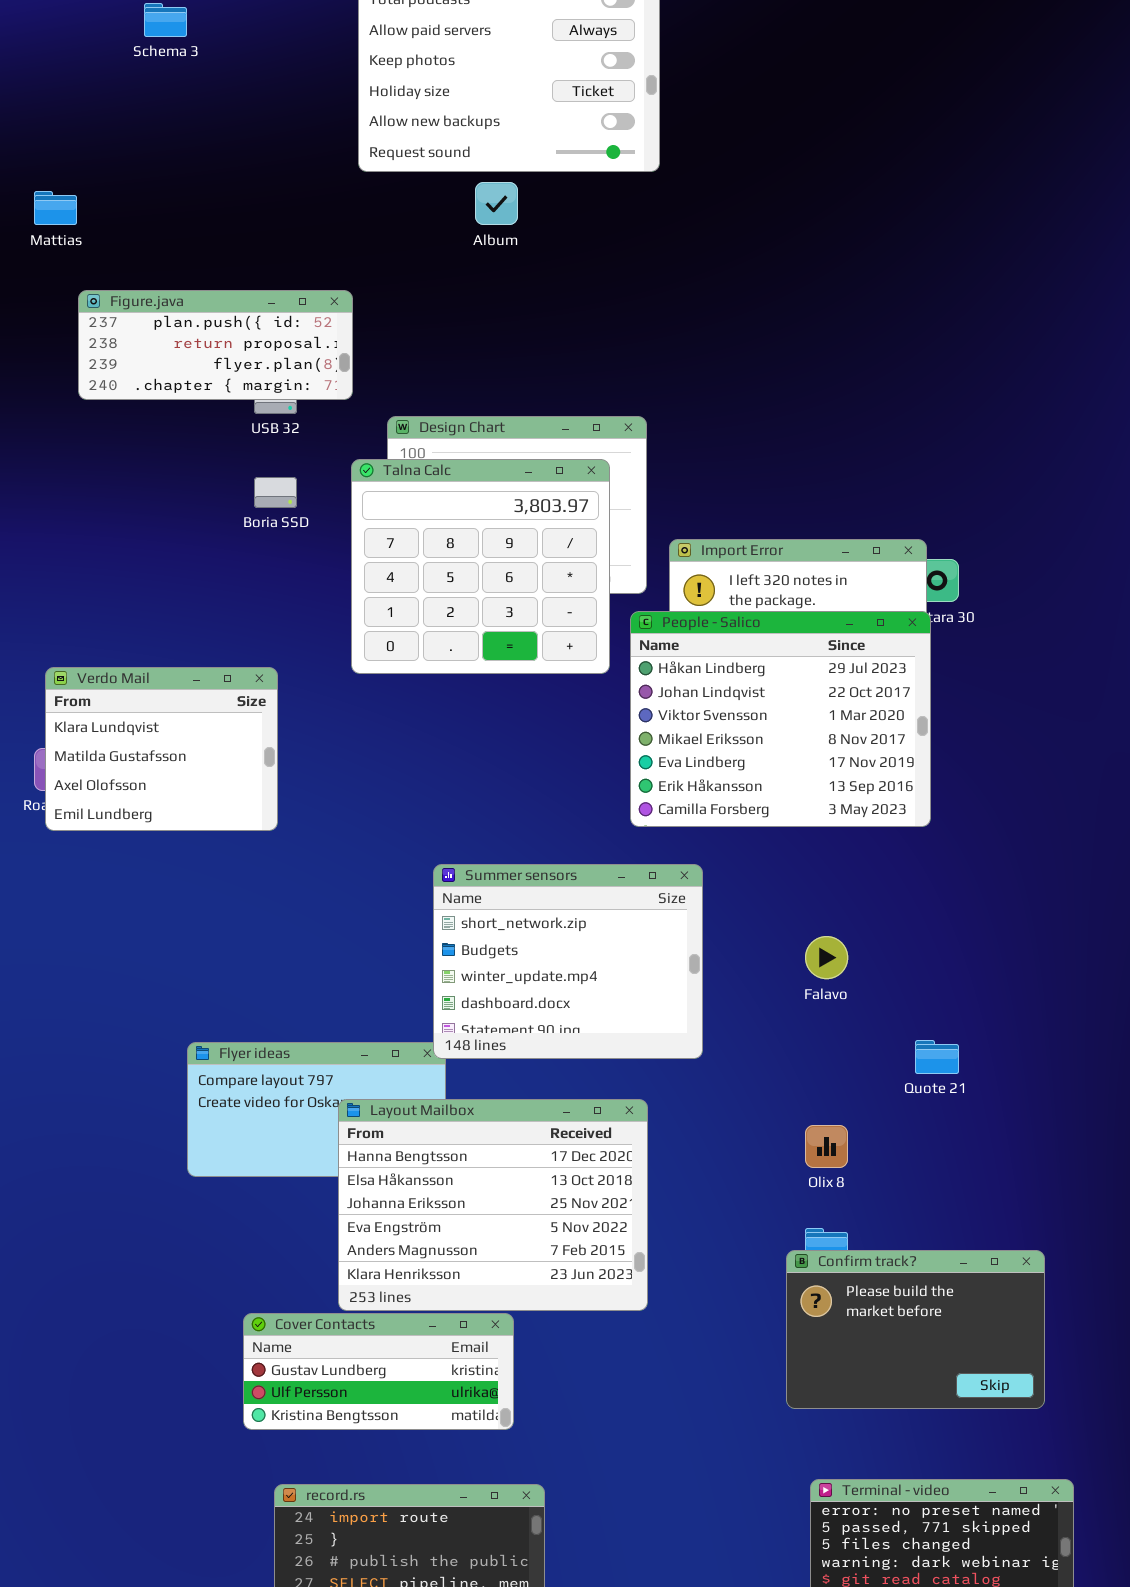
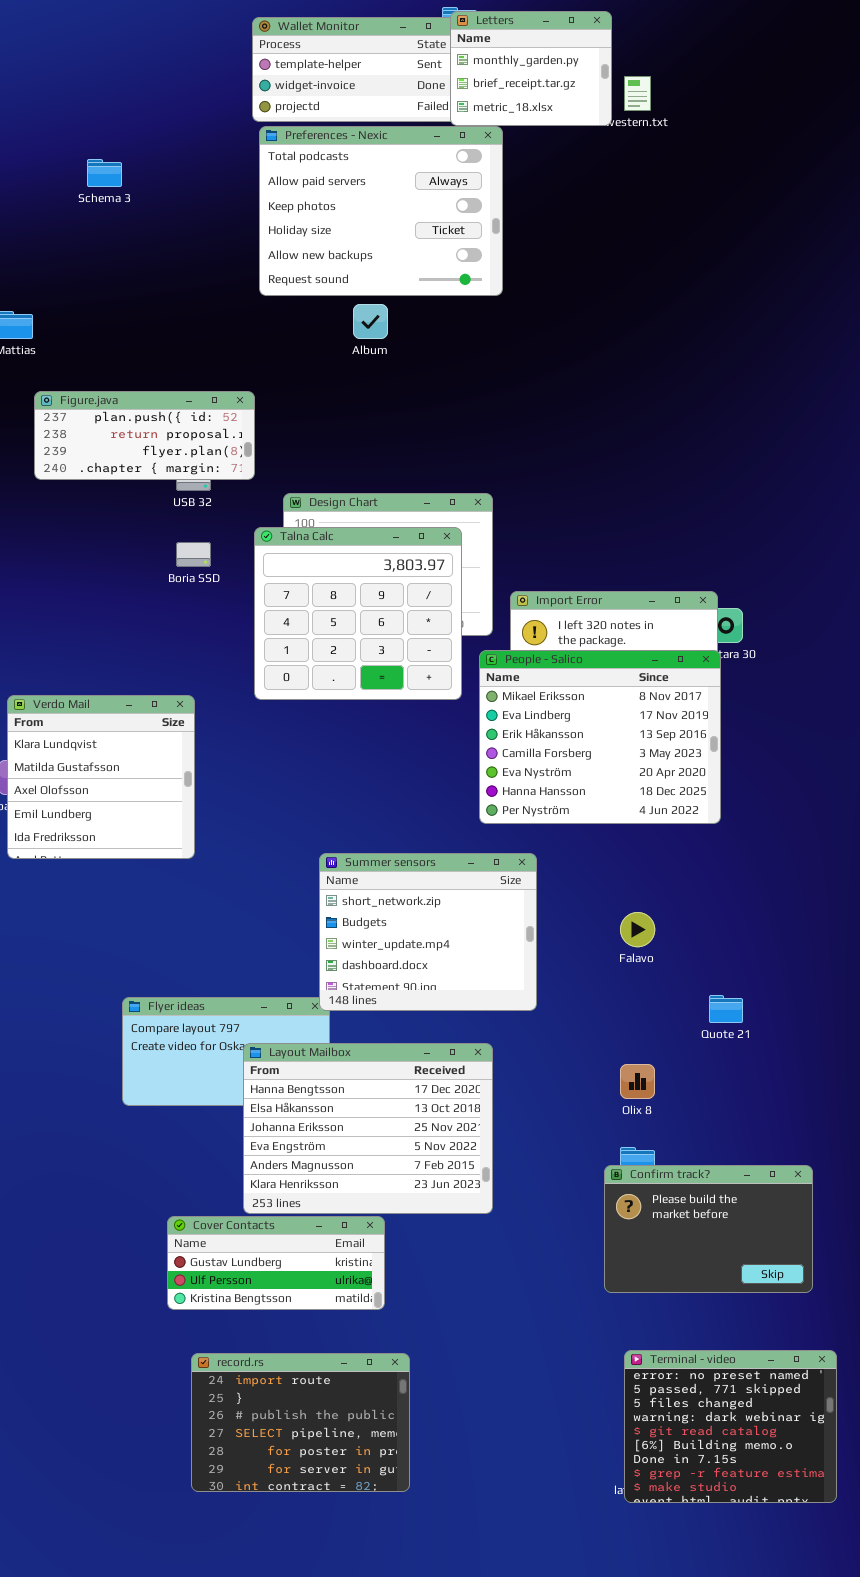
People - Salico: [630,611,931,827] -> [479,650,721,824], scrolled down 3 rows
Verdo Mail: [45,667,278,831] -> [7,695,195,859], resized

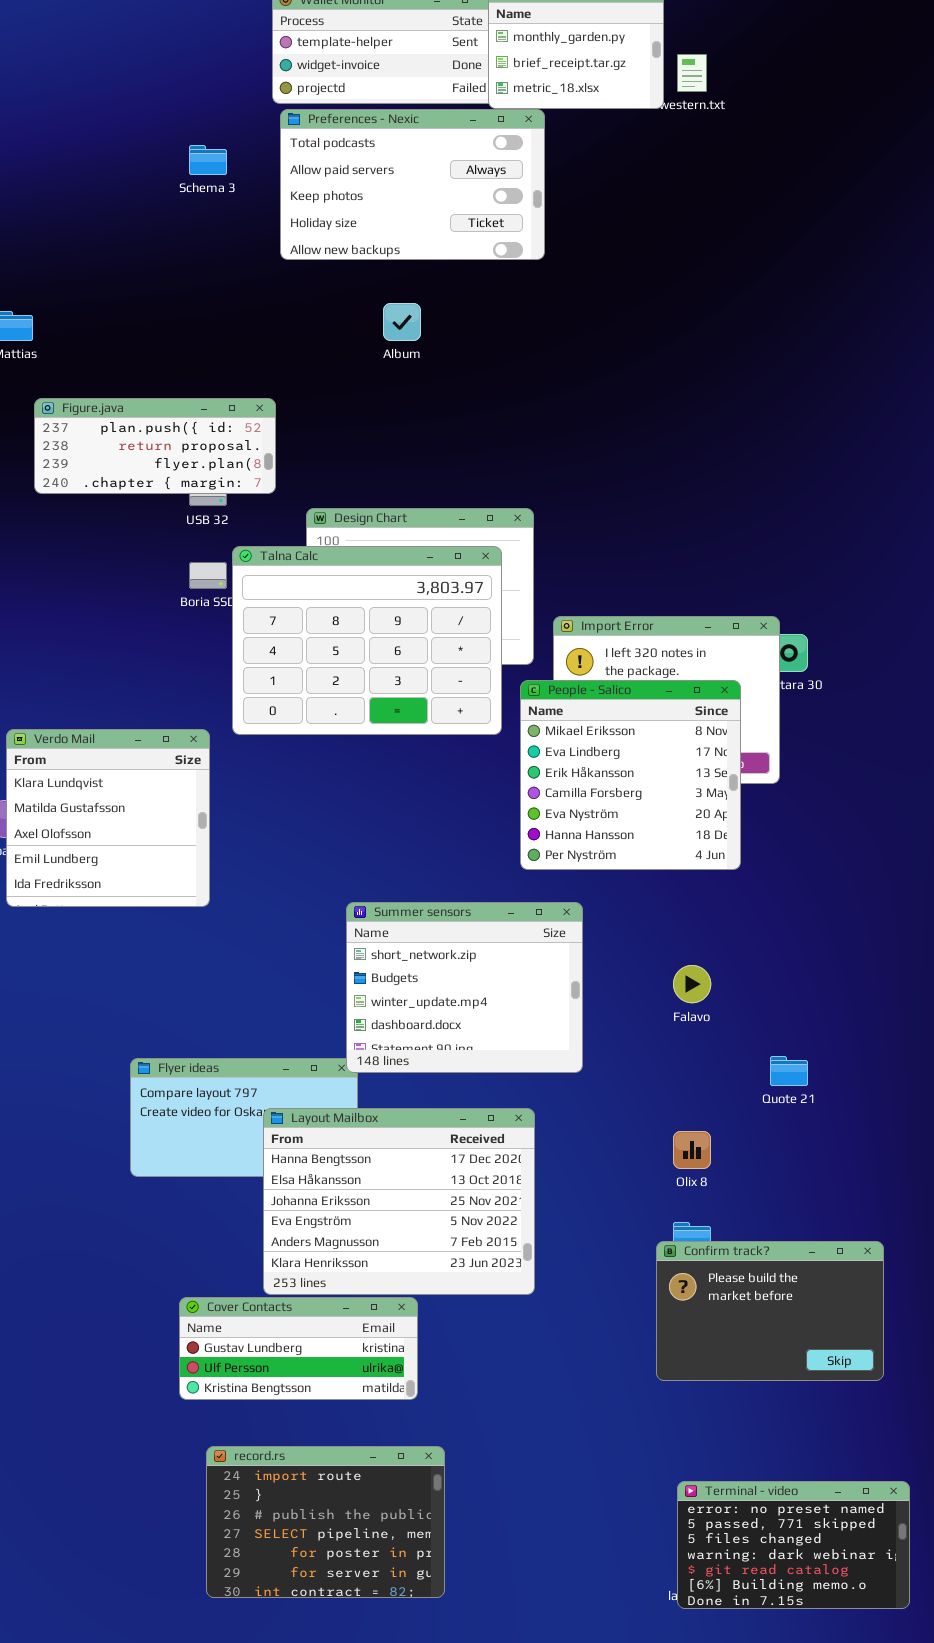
Preferences - Nexic: [259,126,503,296] -> [280,109,545,260], resized
Schema 3: [87,159,122,187] -> [189,145,227,175], moved
Talna Calc: [254,527,462,700] -> [232,546,502,735], resized
People - Salico: [479,650,721,824] -> [520,680,741,870], resized
Terminal - video: [624,1350,837,1503] -> [677,1481,910,1609], resized

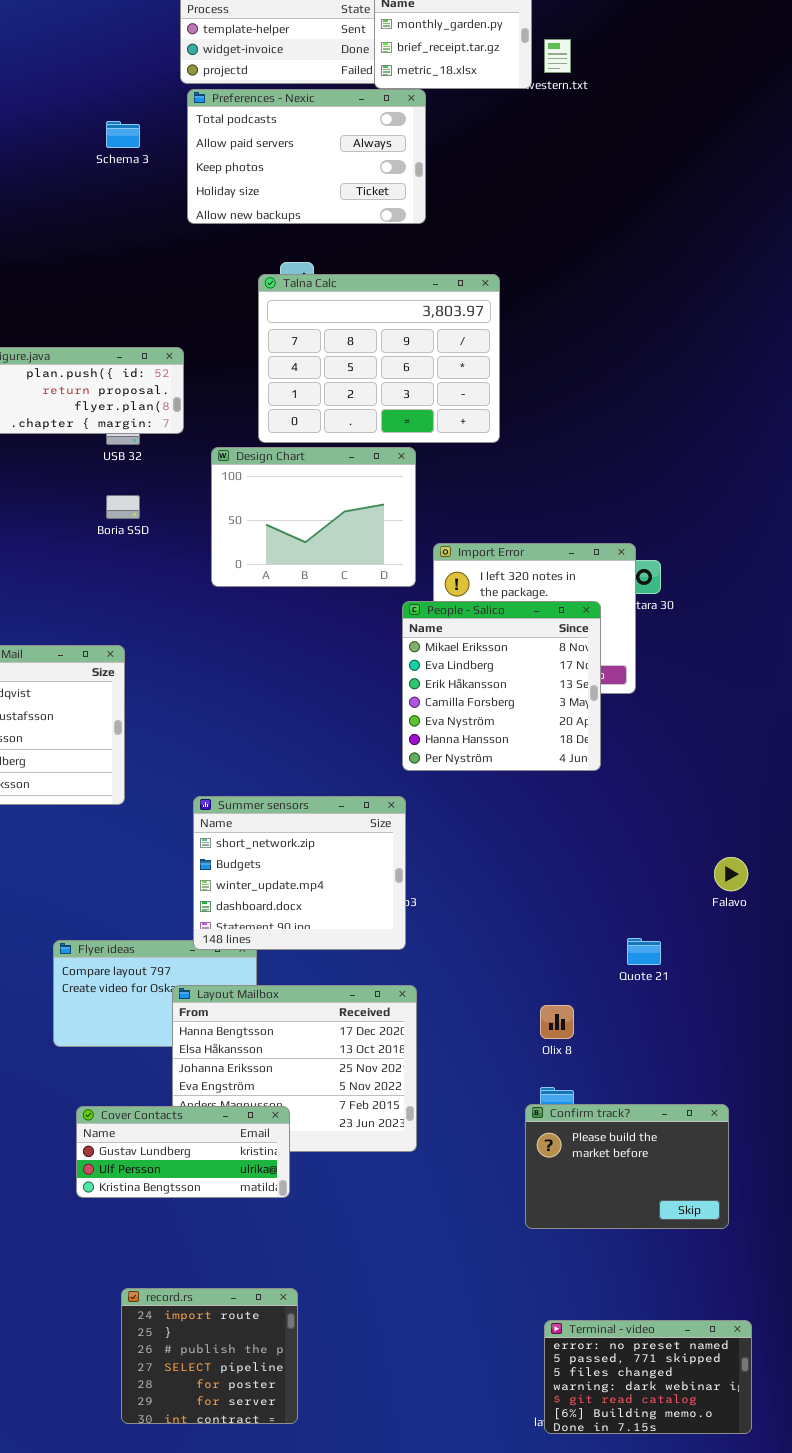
Talna Calc: [232,546,502,735] -> [258,274,500,443], moved
Summer sensors: [346,902,583,1073] -> [193,796,406,950], moved
Falavo: [673,965,711,1003] -> [714,857,748,891], moved
Cover Contacts: [179,1297,418,1400] -> [76,1106,290,1198], moved
record.rs: [206,1446,445,1598] -> [121,1288,298,1424], resized

